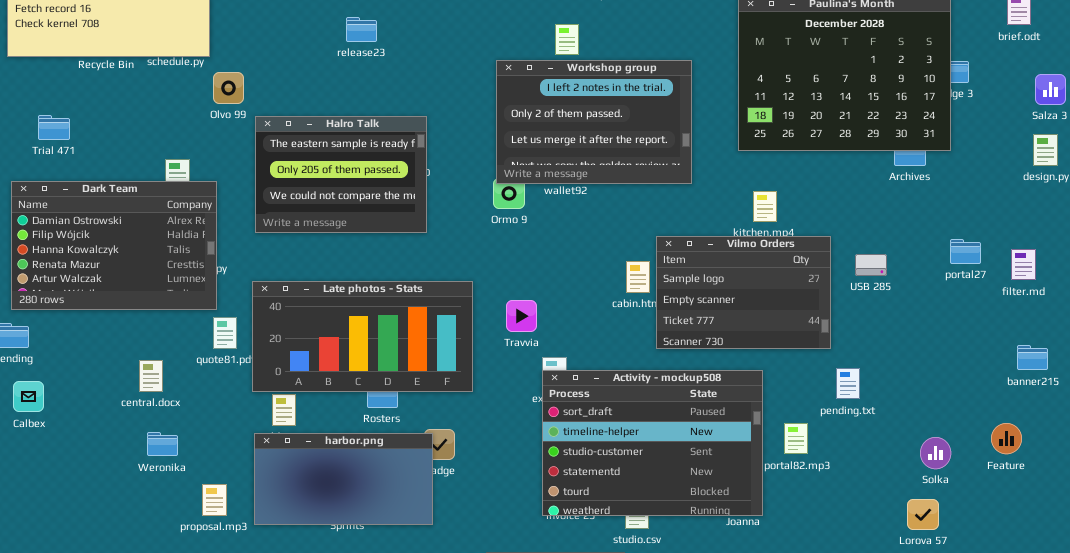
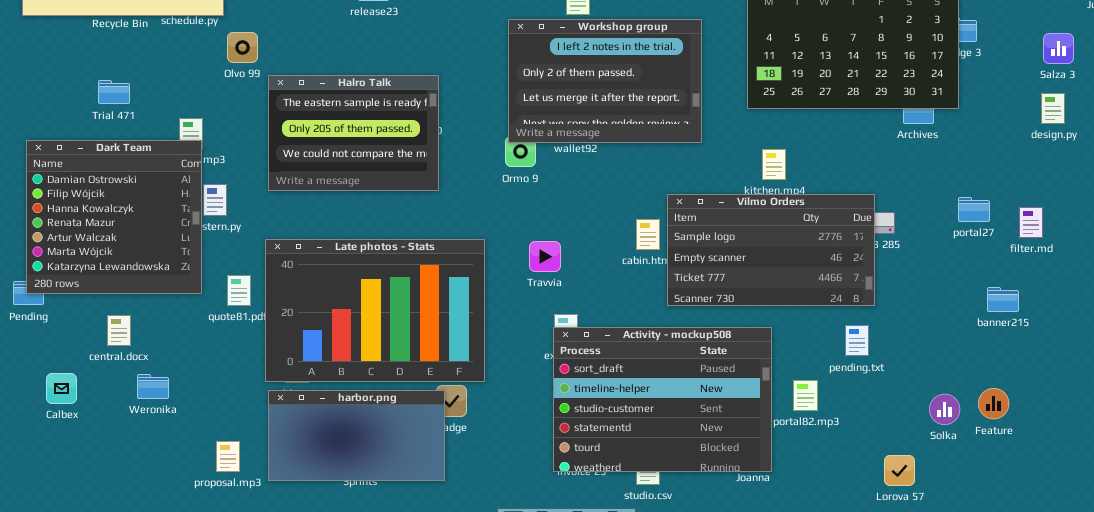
Trial 471: [38,115,70,140] -> [98,80,130,104], moved
Dark Team: [11,181,217,310] -> [26,140,202,294], resized
Vilmo Orders: [656,236,831,349] -> [667,194,875,306], resized
Late photos - Stats: [252,281,473,392] -> [265,239,485,382], resized
Travvia: [506,300,537,332] -> [529,241,561,272], moved
banner215: [1017,345,1048,370] -> [987,287,1019,312], moved
central.docx: [139,360,163,392] -> [107,315,131,346], moved
Calbex: [13,381,44,412] -> [46,373,77,404], moved
Feature: [991,423,1022,454] -> [978,388,1009,419], moved
Weronika: [147,432,178,456] -> [137,374,169,399], moved
Lorova 57: [907,499,939,530] -> [884,455,915,486], moved

